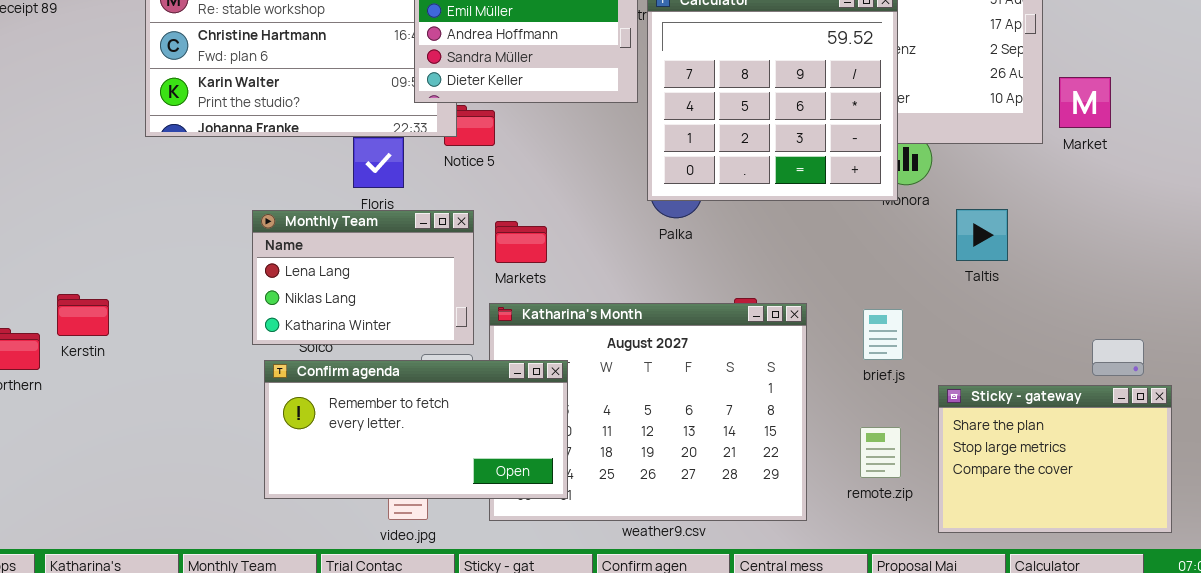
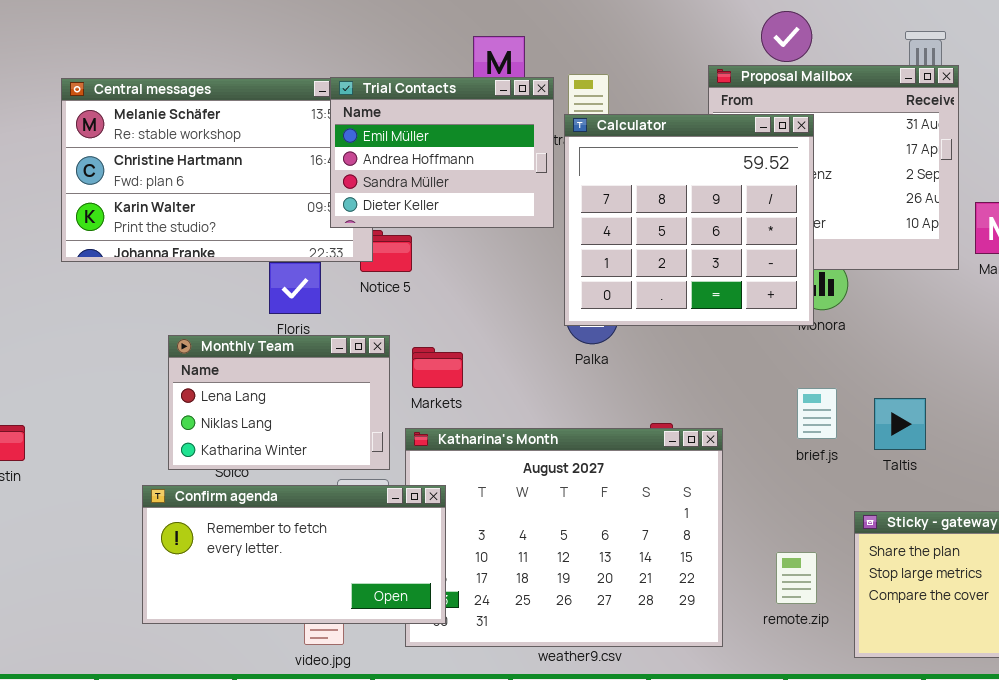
Taltis: [956,209,1008,261] -> [874,398,926,450], moved
brief.js: [863,309,903,360] -> [797,388,837,439], moved
Confirm agenda: [264,360,568,499] -> [142,485,446,624], moved

